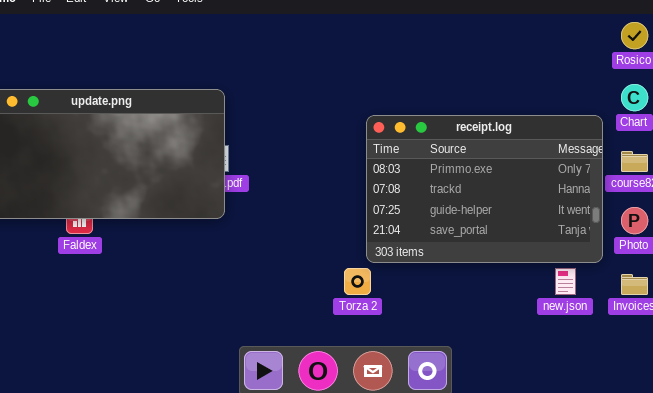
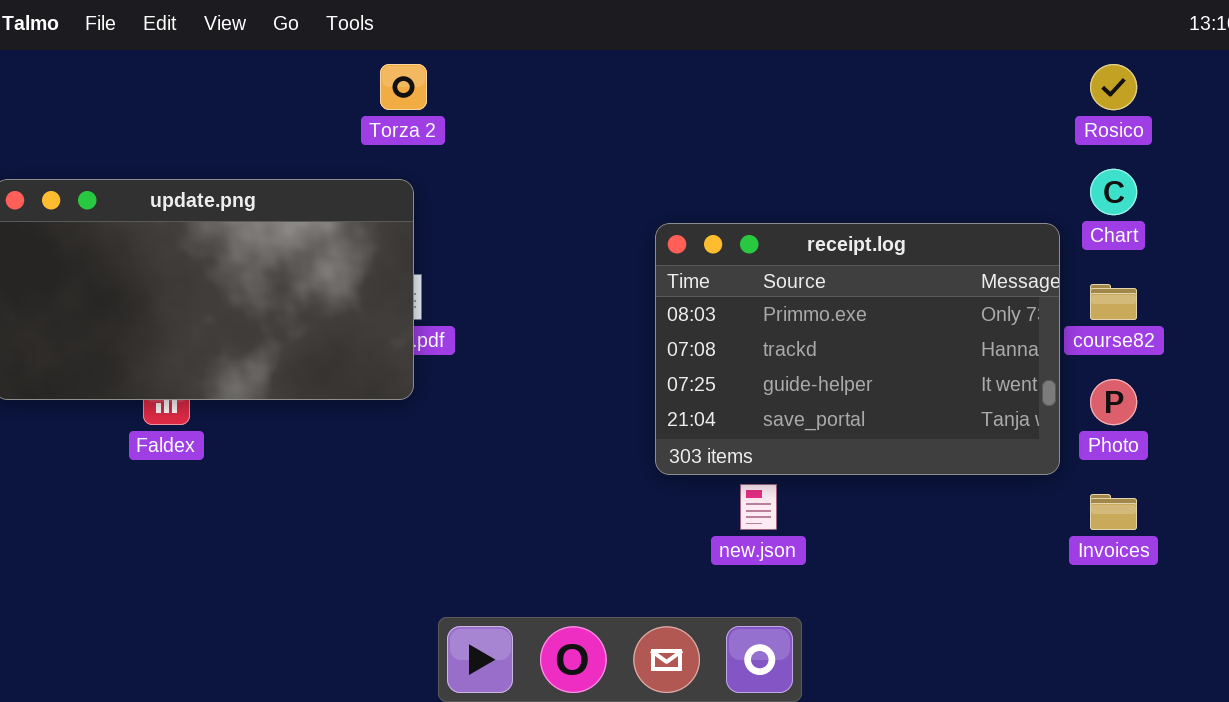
Torza 2: [344,268,371,295] -> [380,64,427,110], moved
new.json: [555,268,576,295] -> [740,484,777,530], moved

